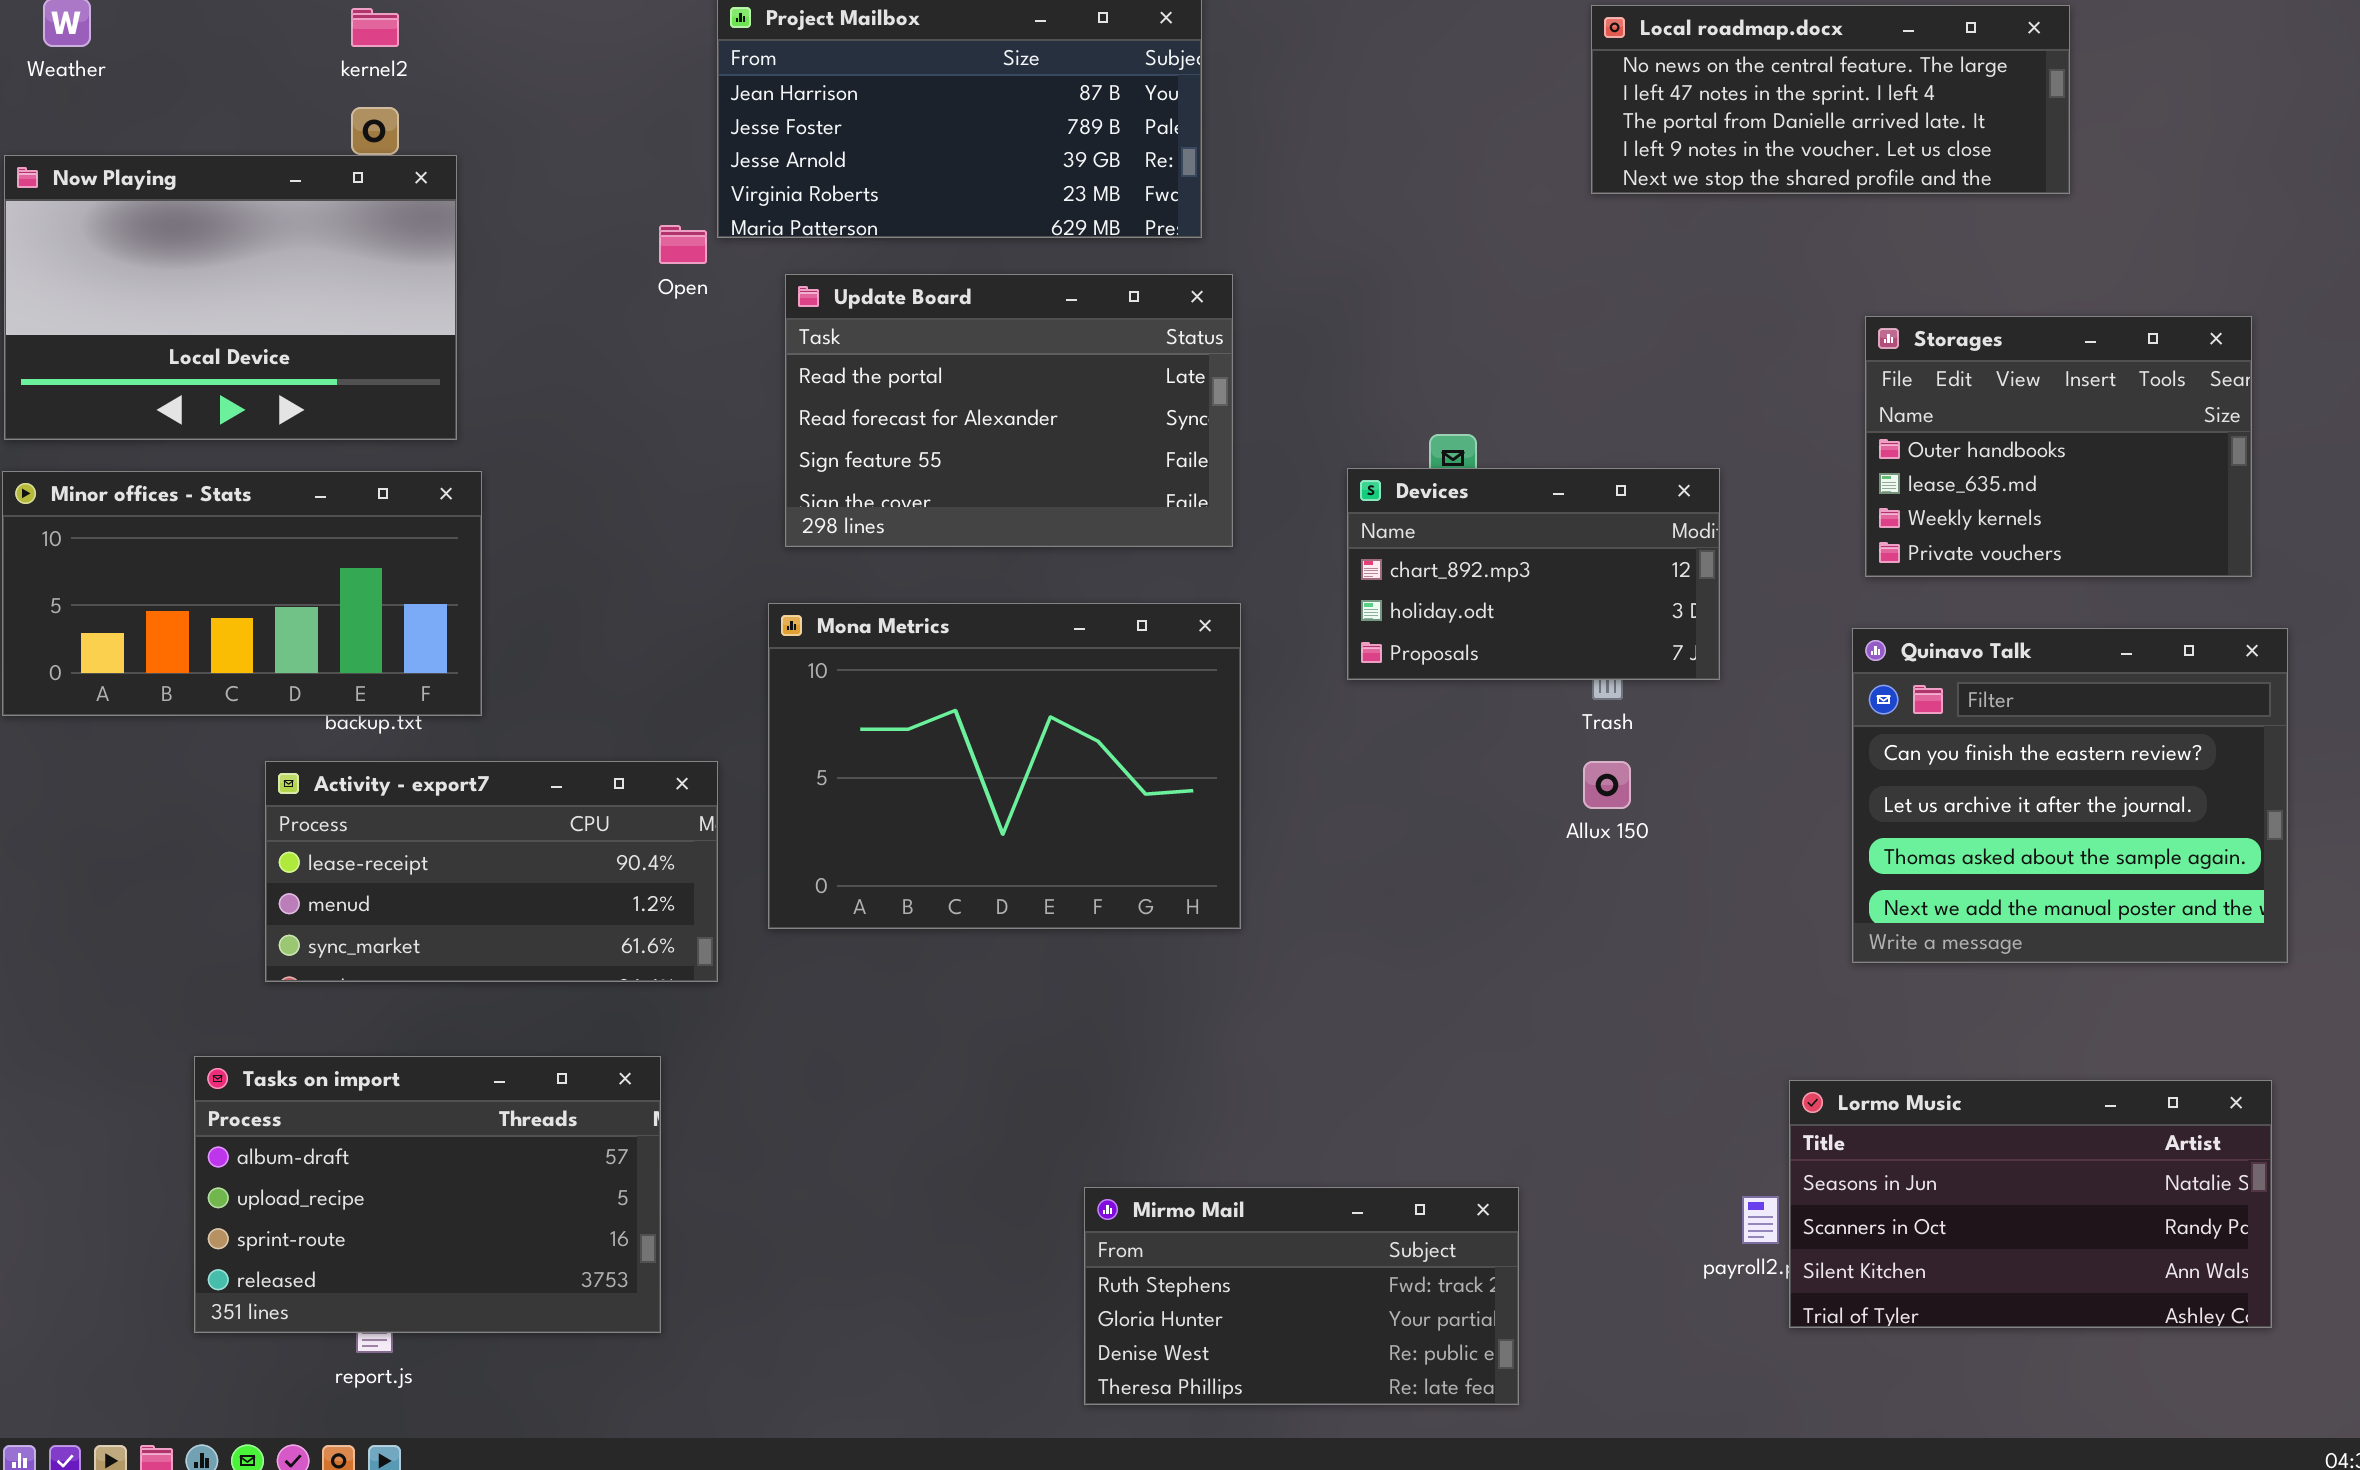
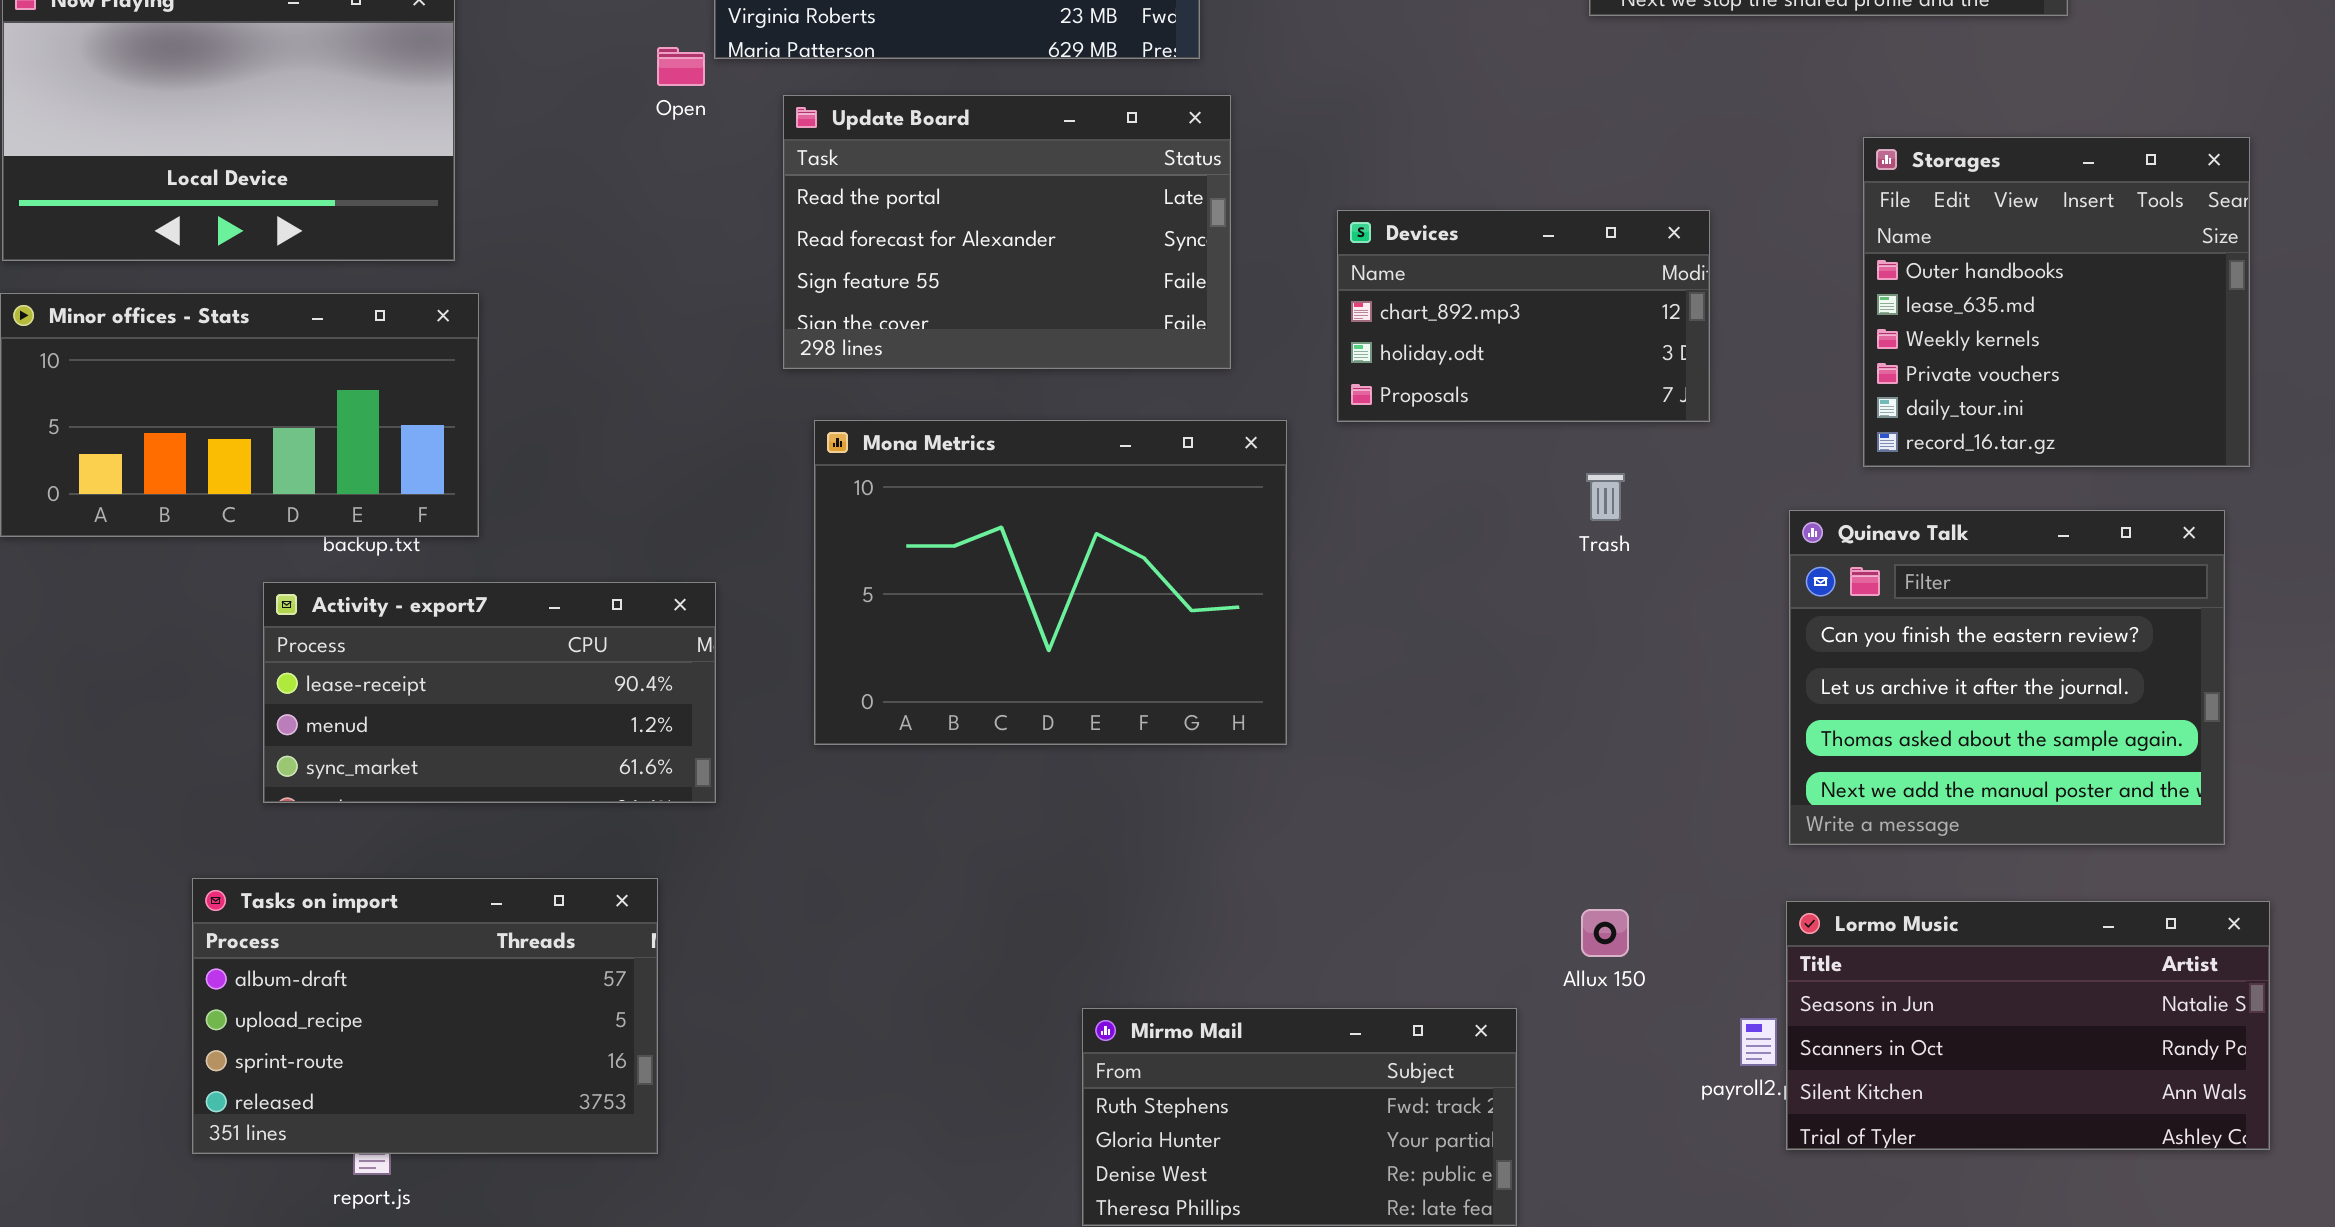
Storages: [1865,316,2252,577] -> [1863,137,2250,467], resized
Devices: [1347,468,1720,680] -> [1337,210,1710,422], moved
Mona Metrics: [768,603,1241,929] -> [814,420,1287,745], moved
Quinavo Talk: [1852,628,2288,963] -> [1789,510,2225,845], moved
Allux 150: [1583,761,1631,809] -> [1581,909,1629,957], moved

